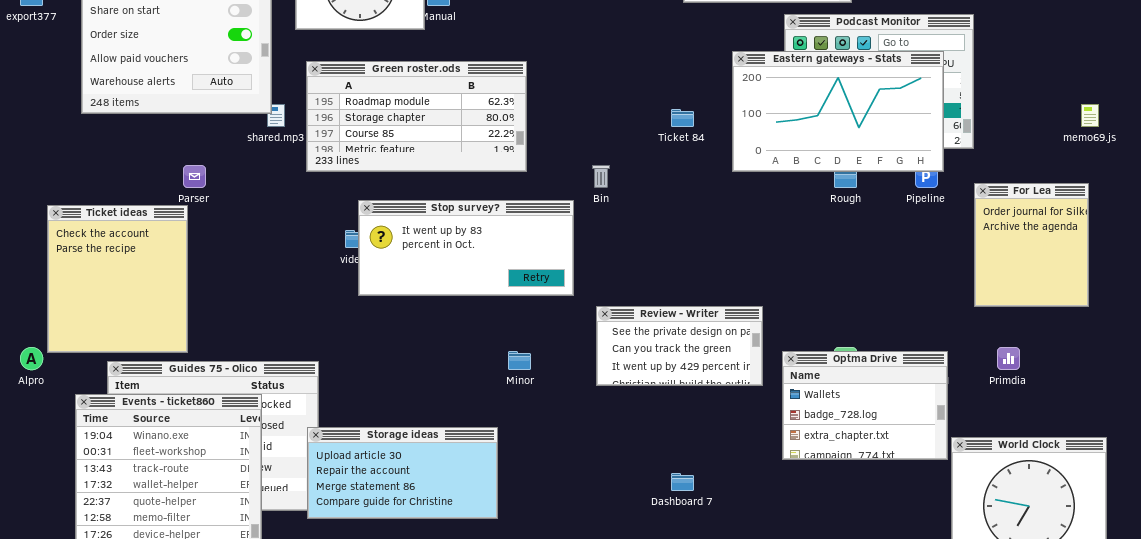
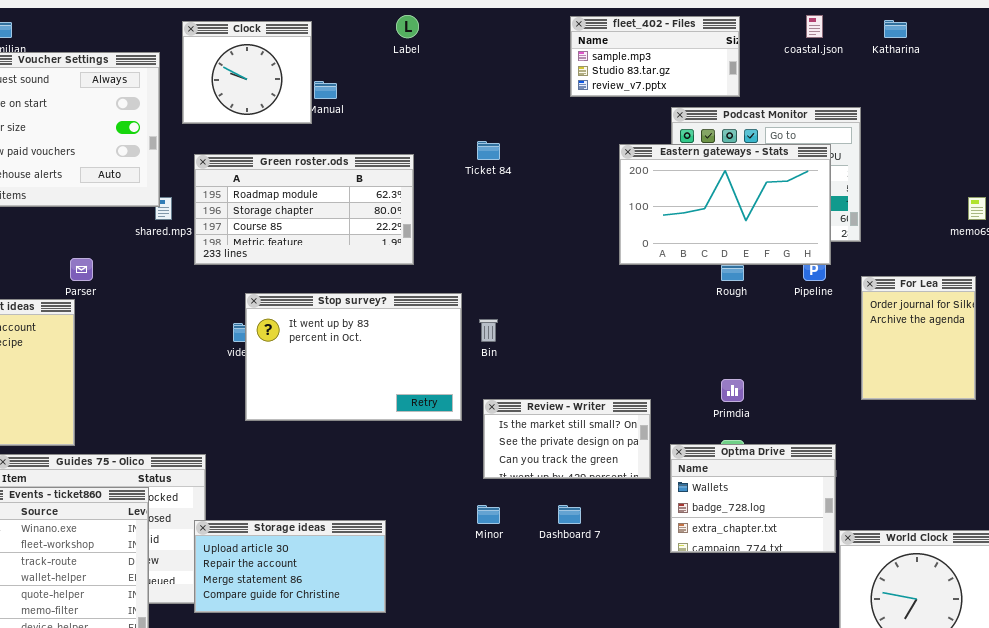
Ticket 84: [671,109,694,127] -> [477,141,500,160], moved
Bin: [592,165,610,188] -> [479,319,498,342], moved
Stop survey?: [358,200,574,296] -> [245,293,462,421], resized
Review - Writer: [596,306,763,386] -> [483,399,651,479], scrolled up 1 row
Primdia: [997,347,1020,370] -> [721,379,744,402], moved
Minor: [508,351,531,370] -> [477,505,500,524], moved
Dashboard 7: [671,473,694,491] -> [558,505,581,524], moved

